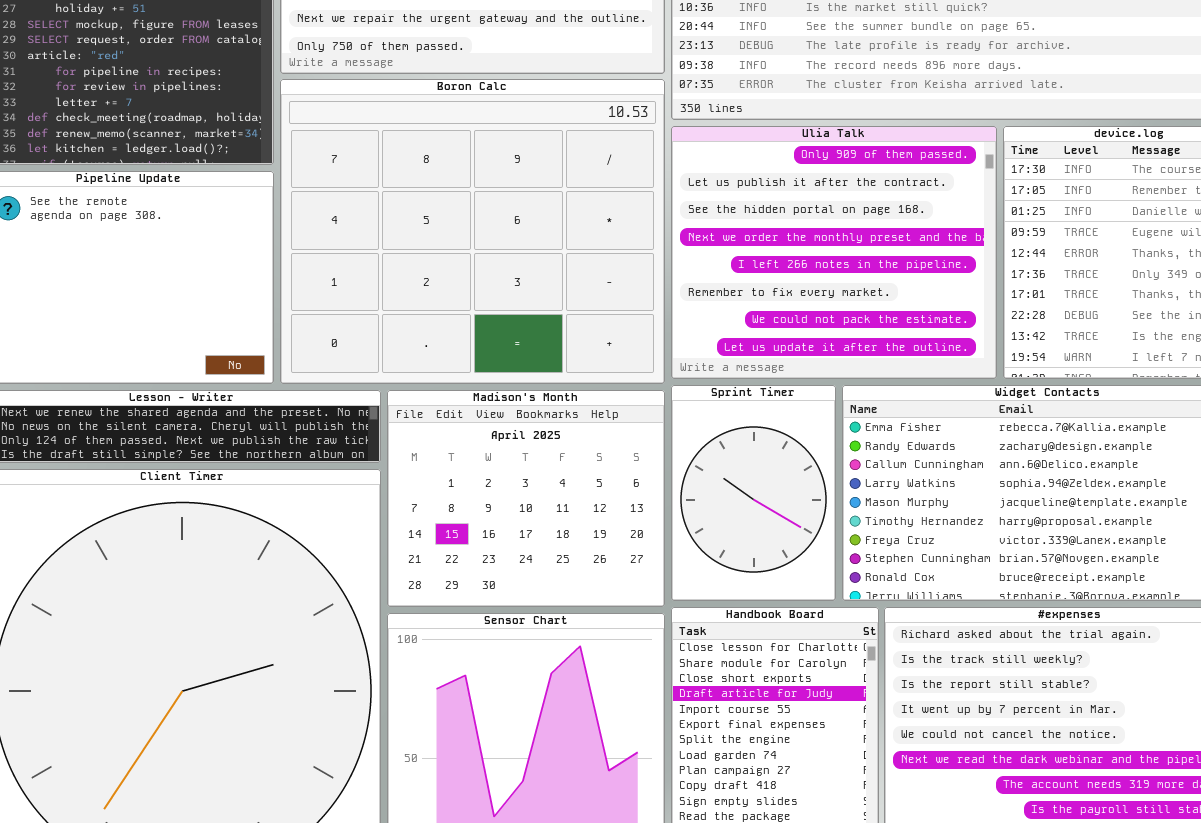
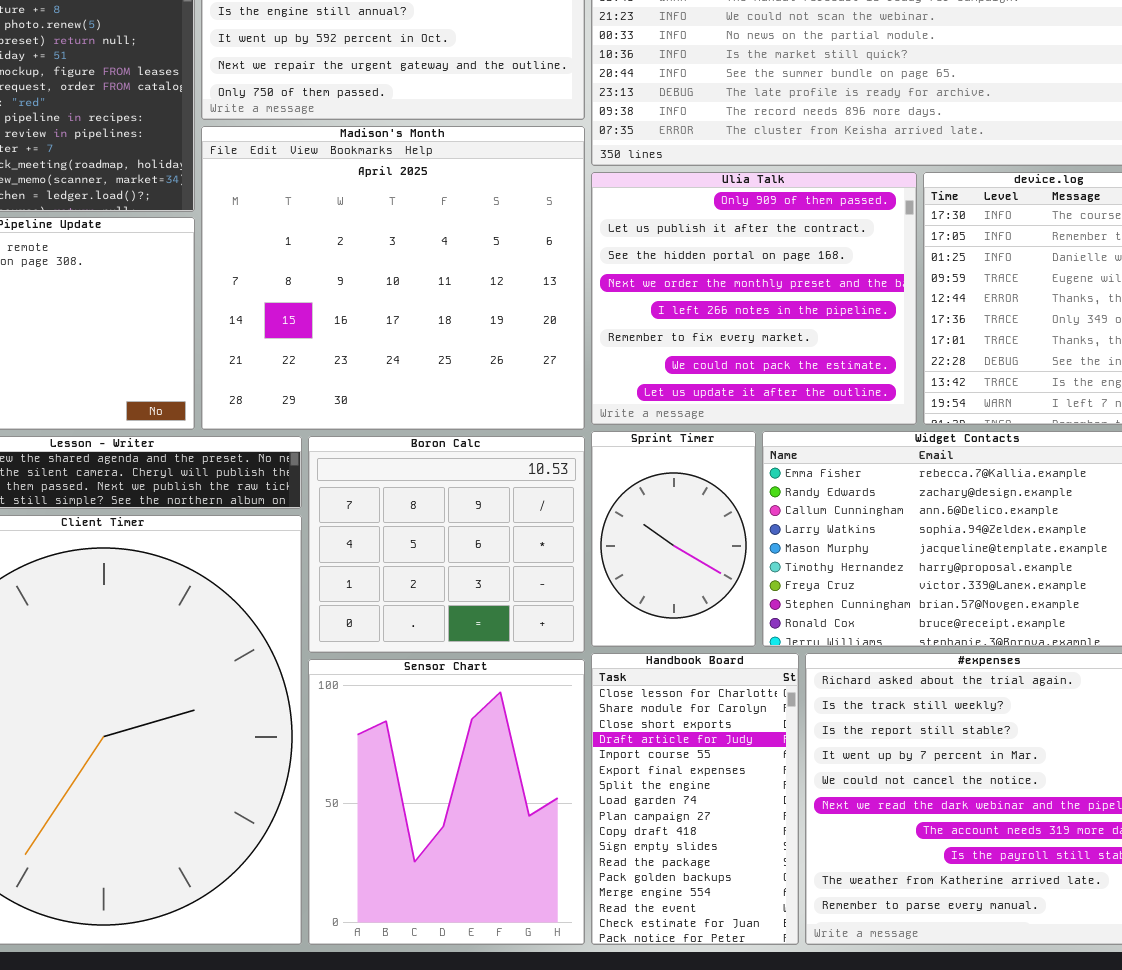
Boron Calc: [280,79,665,384] -> [308,436,585,653], moved, resized
Madison's Month: [387,390,665,607] -> [201,126,585,430], moved, resized

